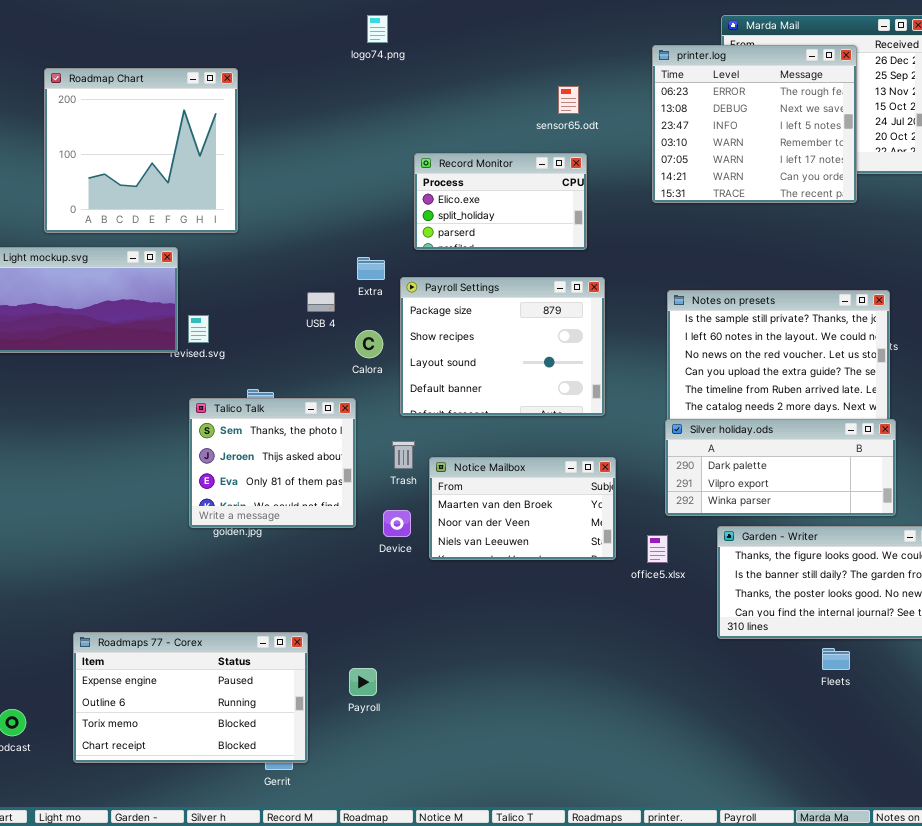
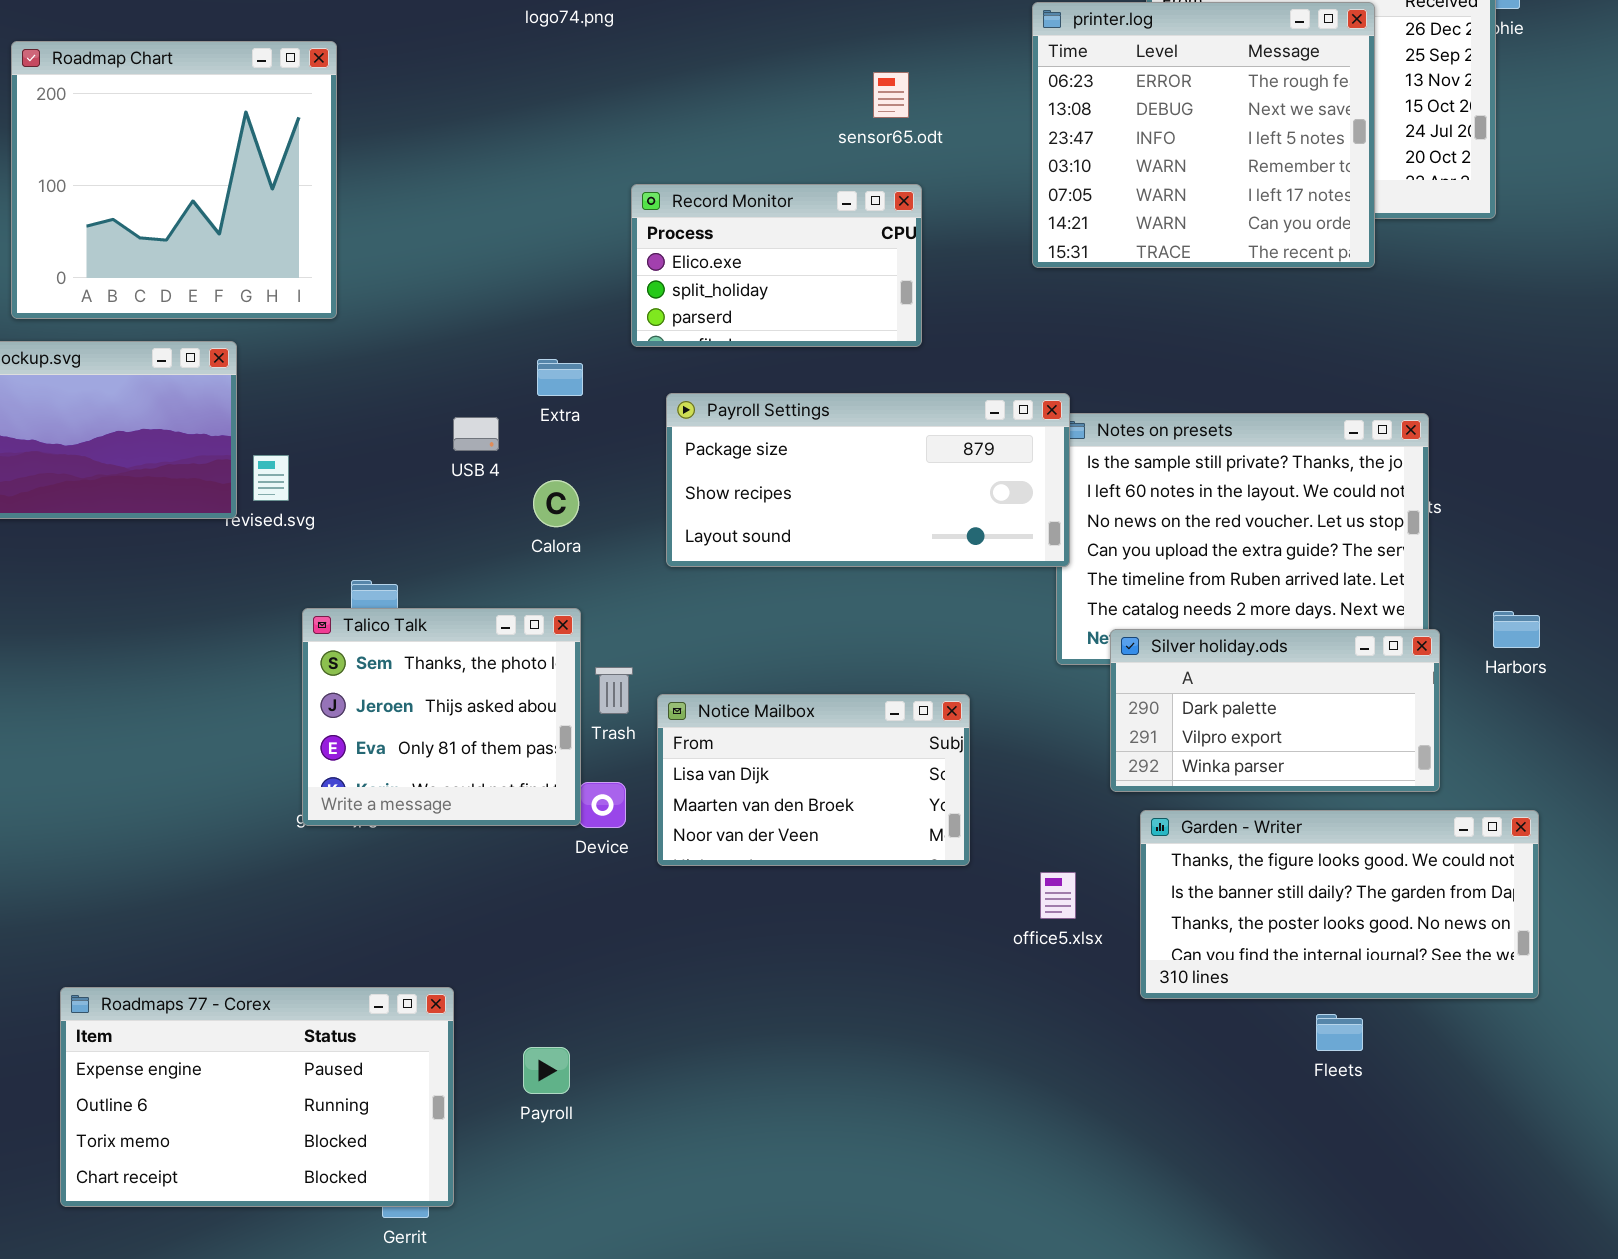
Payroll Settings: [400,277,605,416] -> [666,393,1070,567], moved, resized
Talico Talk: [189,398,356,528] -> [302,608,581,826], moved
Silver holiday.ods: [665,419,896,516] -> [1110,629,1440,792], resized
Notice Mailbox: [429,457,616,560] -> [657,694,970,866], scrolled up 1 row
office5.xlsx: [647,535,668,563] -> [1040,872,1076,919], moved

